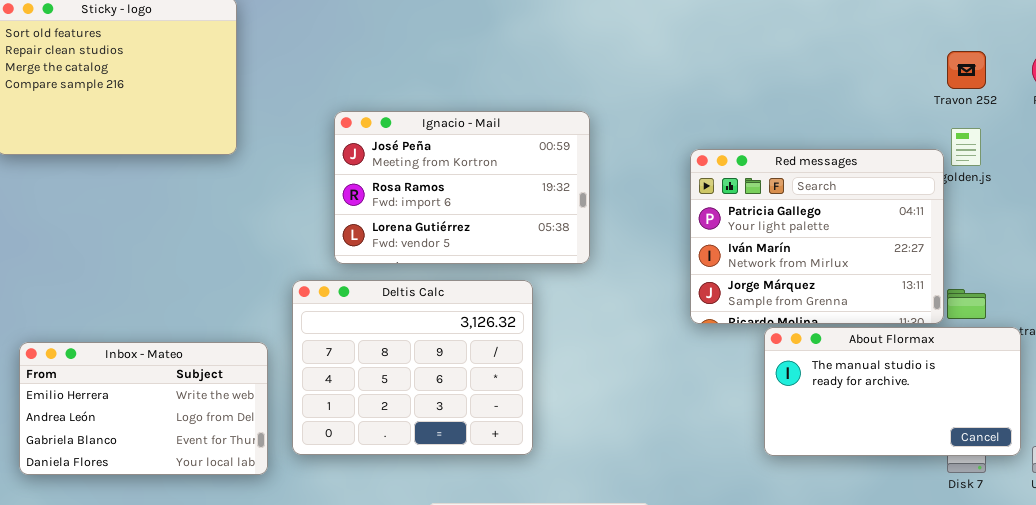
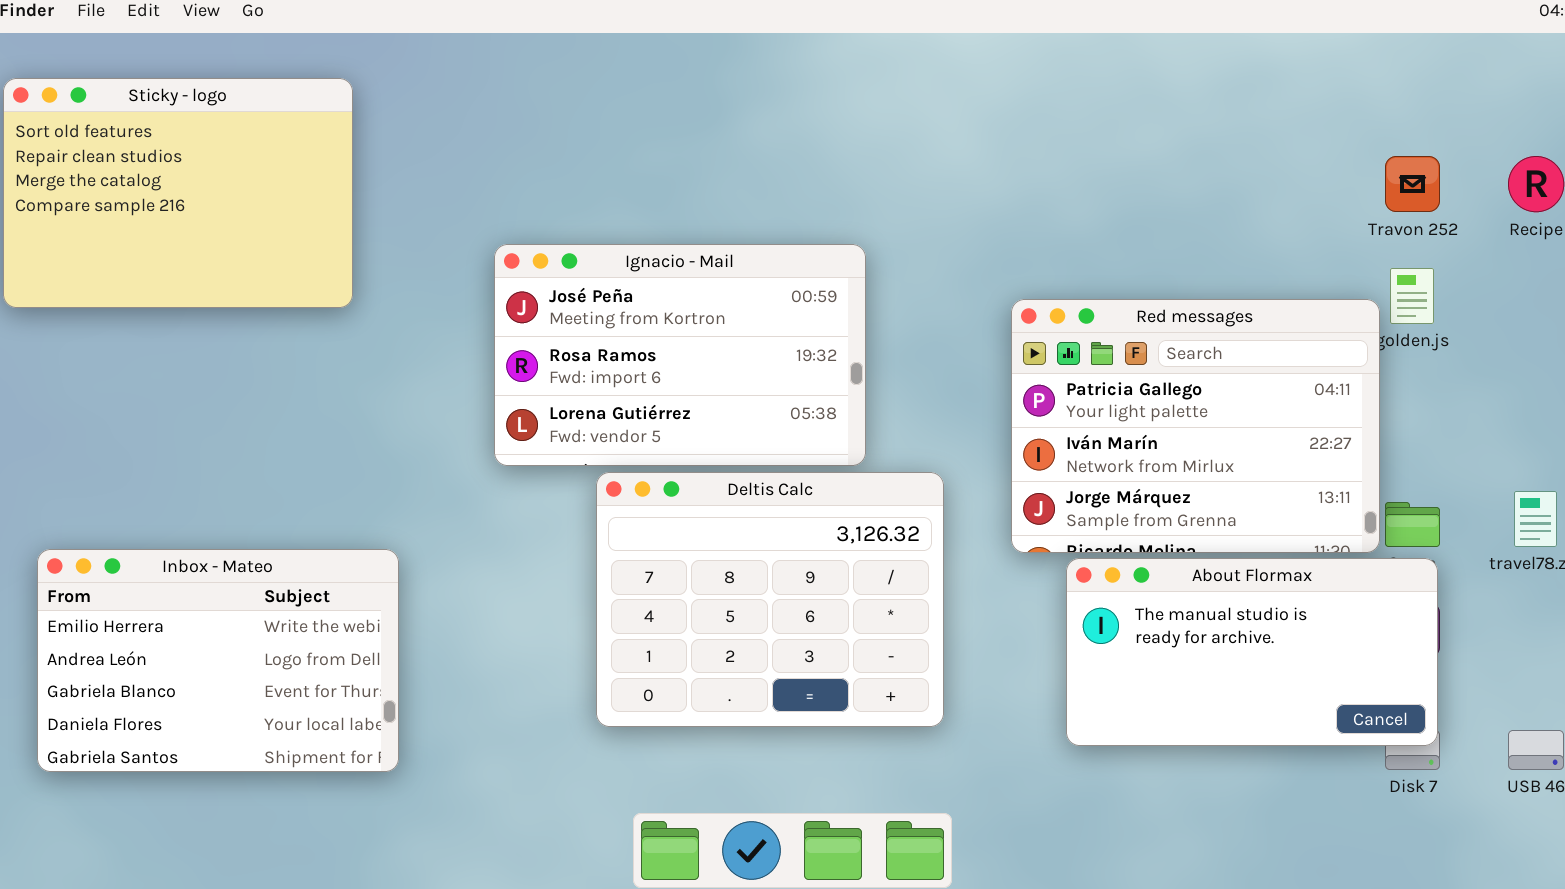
Deltis Calc: [292,280,533,455] -> [596,472,944,727], moved
About Flormax: [764,327,1021,456] -> [1066,558,1438,746], moved
Inbox - Mateo: [19,342,268,475] -> [37,549,399,772], resized

